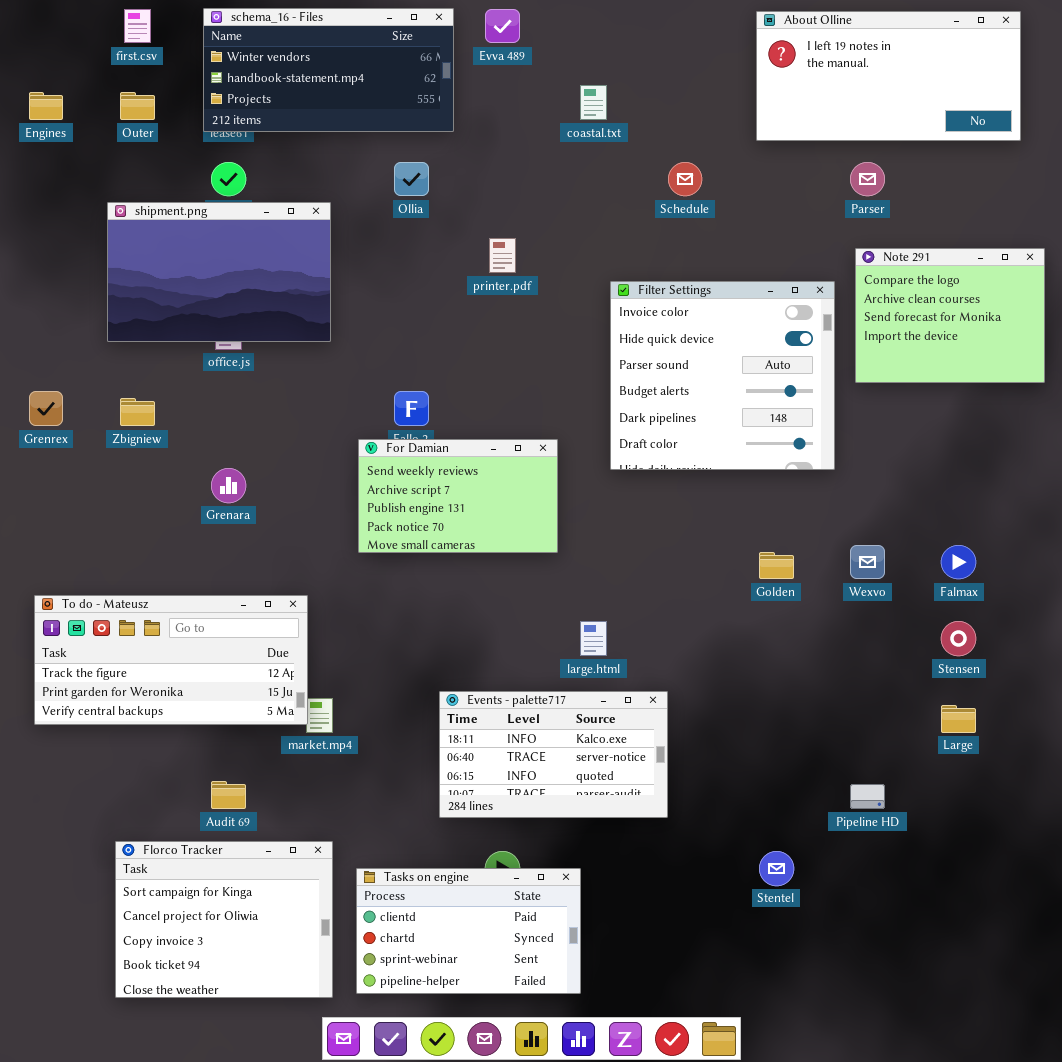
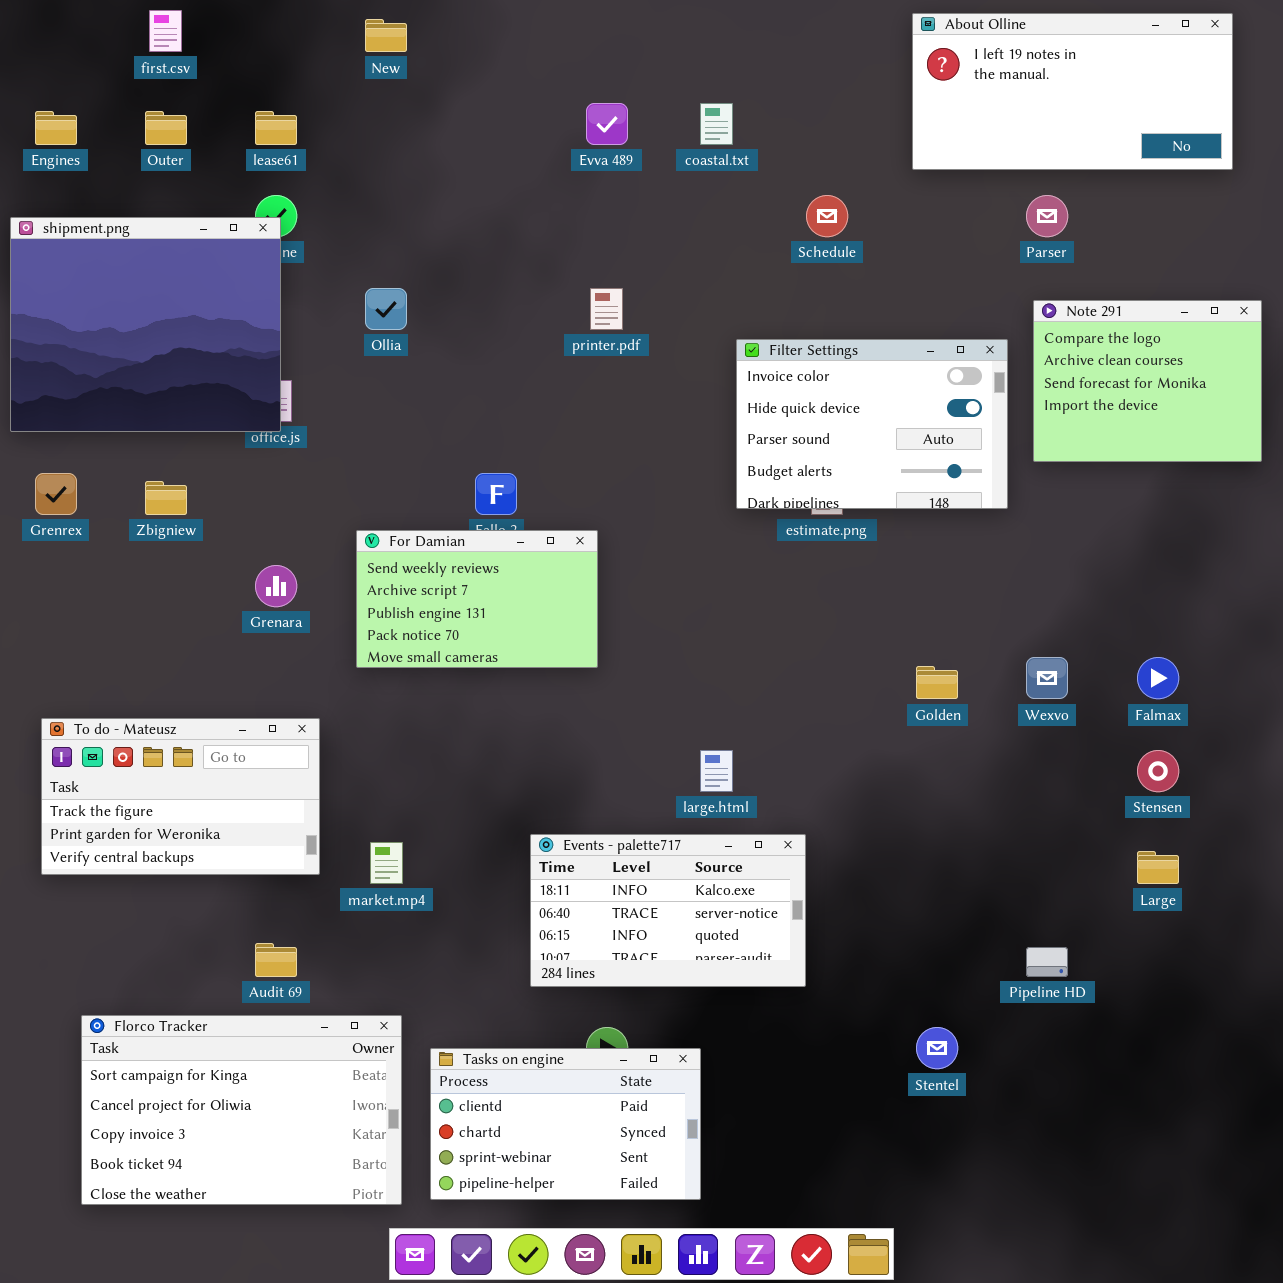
schema_16 - Files: [203,8,454,132] -> none, closed
Evva 489: [485,9,520,43] -> [586,103,628,145], moved
Ollia: [394,162,429,196] -> [365,288,407,330], moved
shipment.png: [107,202,331,342] -> [10,217,281,432], moved, resized
Filter Settings: [610,281,835,470] -> [736,339,1008,509], resized
For Damian: [358,439,558,553] -> [356,530,598,668], moved
To do - Mateusz: [34,595,308,725] -> [41,718,320,875], resized
Florco Tracker: [115,841,333,998] -> [81,1015,402,1205], resized

